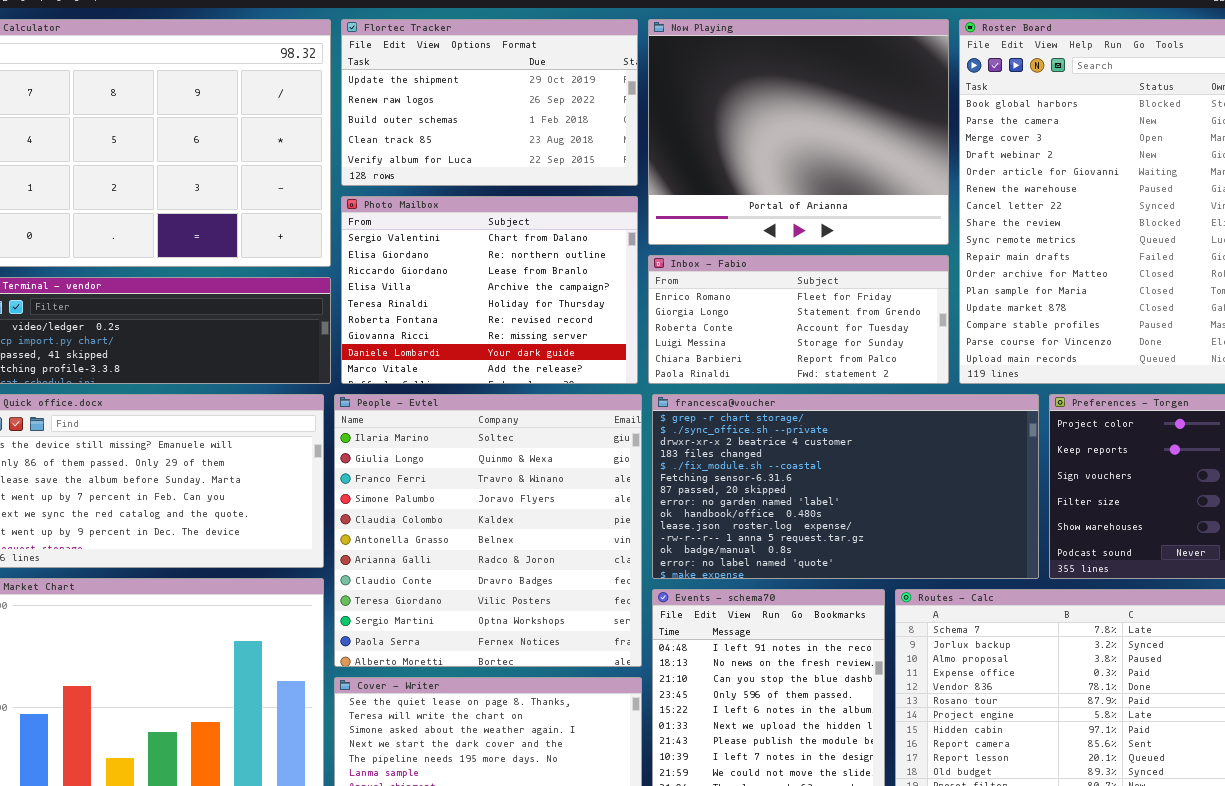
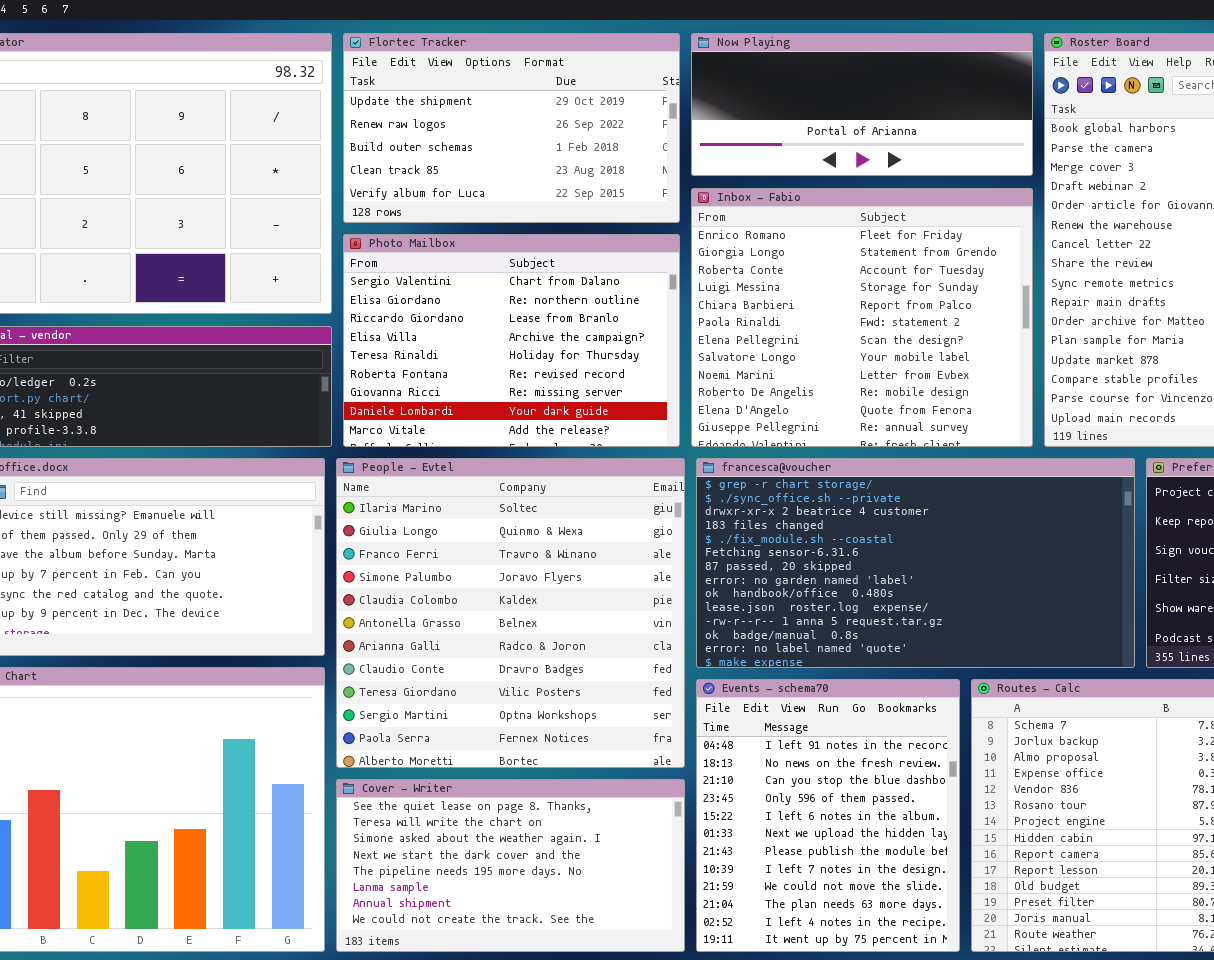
Now Playing: [648,19,949,245] -> [691,33,1033,176], resized
Inbox - Fabio: [648,255,949,384] -> [691,188,1033,447], resized

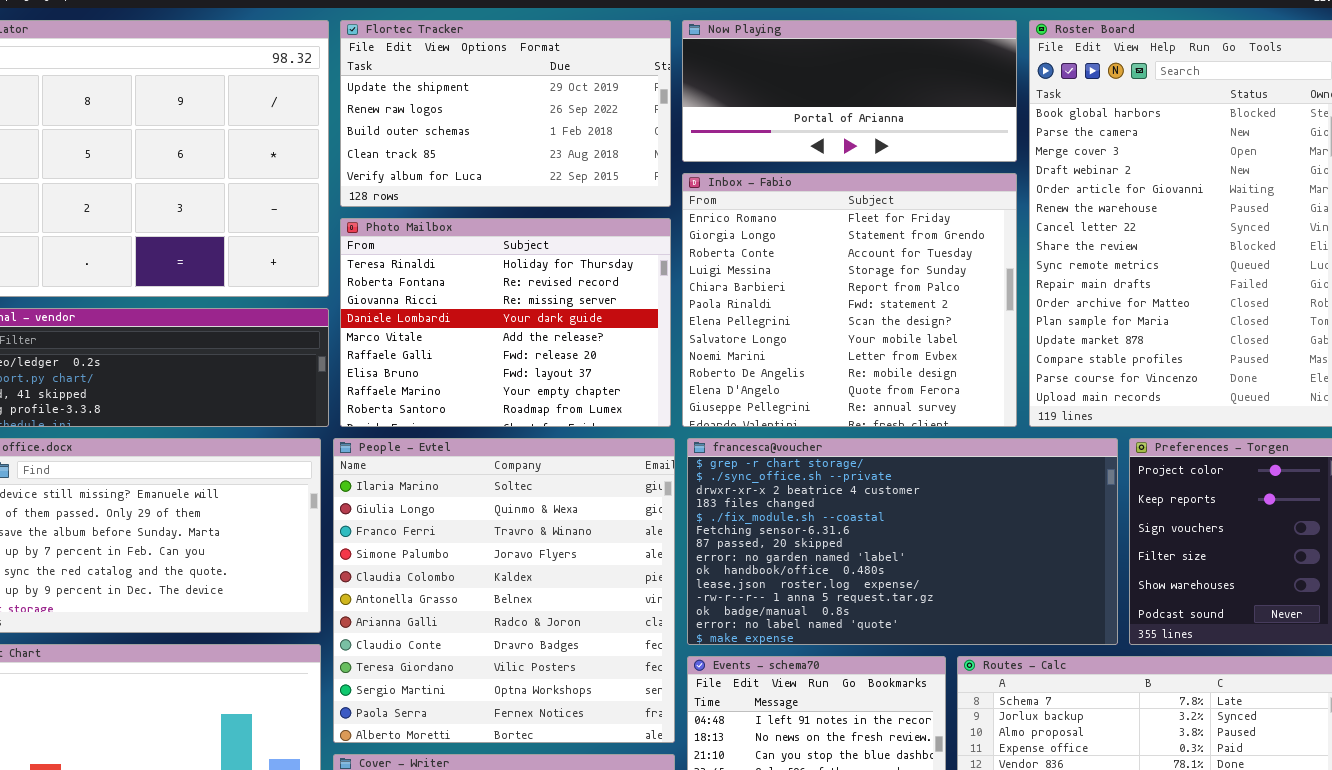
Photo Mailbox: [343,234,680,447] -> [340,218,671,427], scrolled down 4 rows

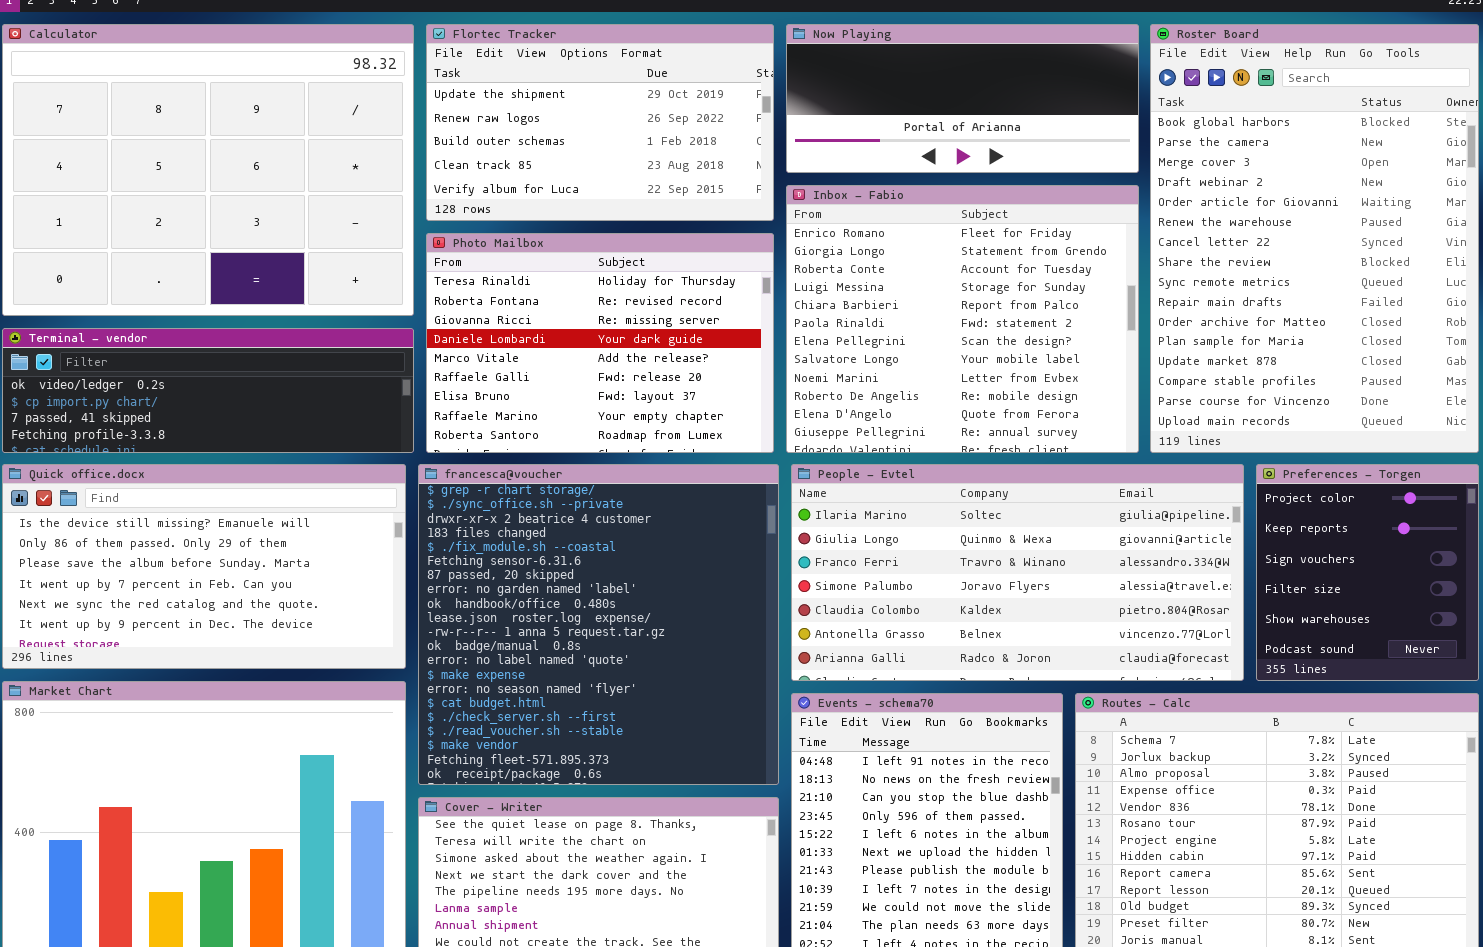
People - Evtel: [333,438,675,743] -> [791,464,1244,681], moved, resized
francesca@voucher: [687,438,1118,645] -> [418,464,779,785], moved, resized

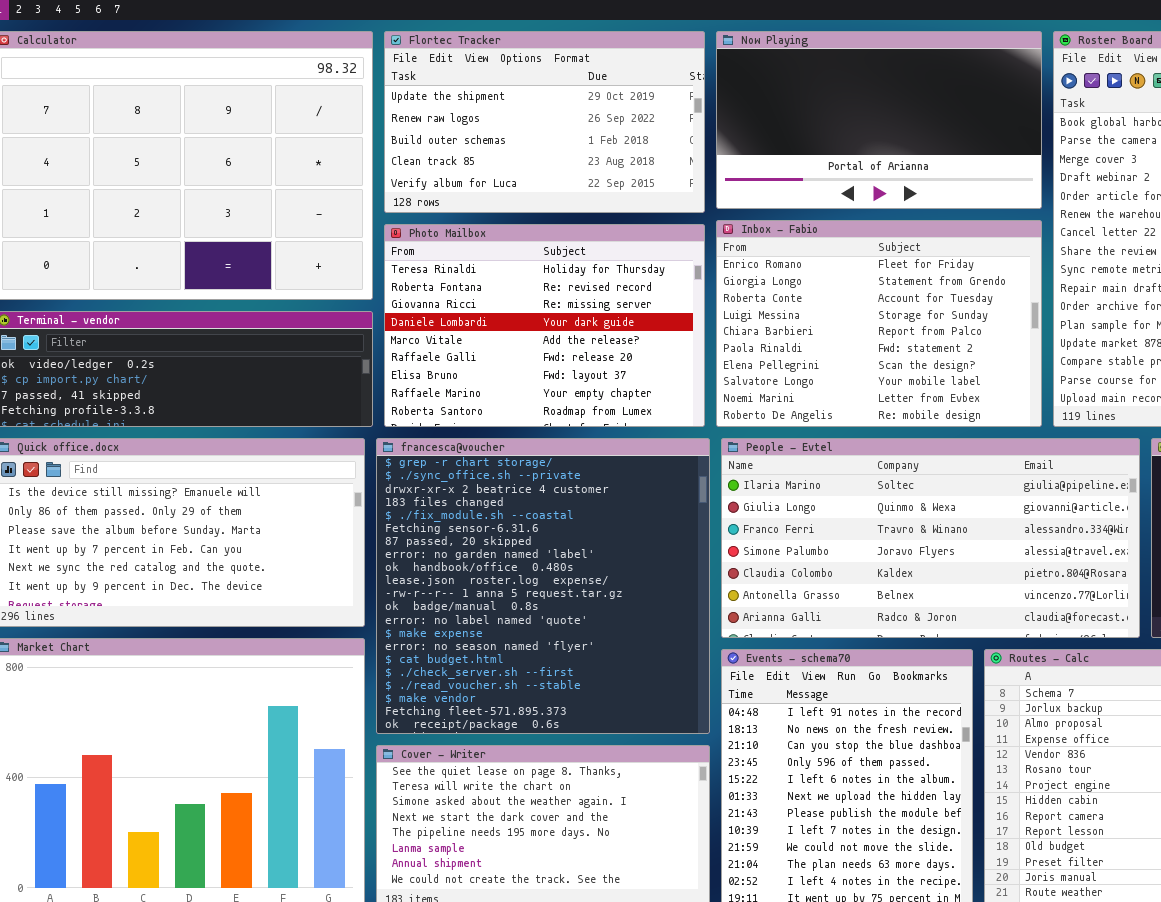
Now Playing: [786,24,1139,173] -> [716,31,1042,209], resized
Inbox - Fabio: [786,185,1139,453] -> [716,220,1042,427], resized

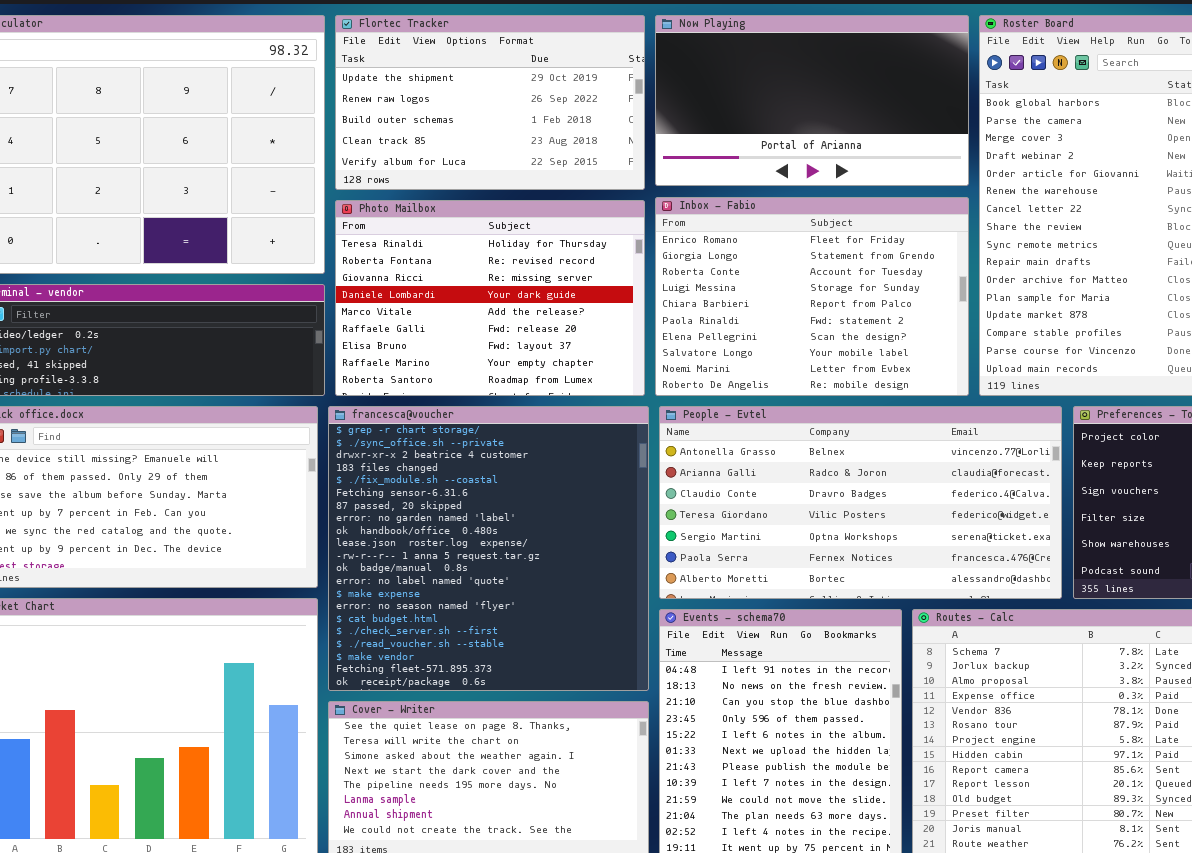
People - Evtel: [721,438,1140,638] -> [659,406,1062,599], scrolled down 5 rows

